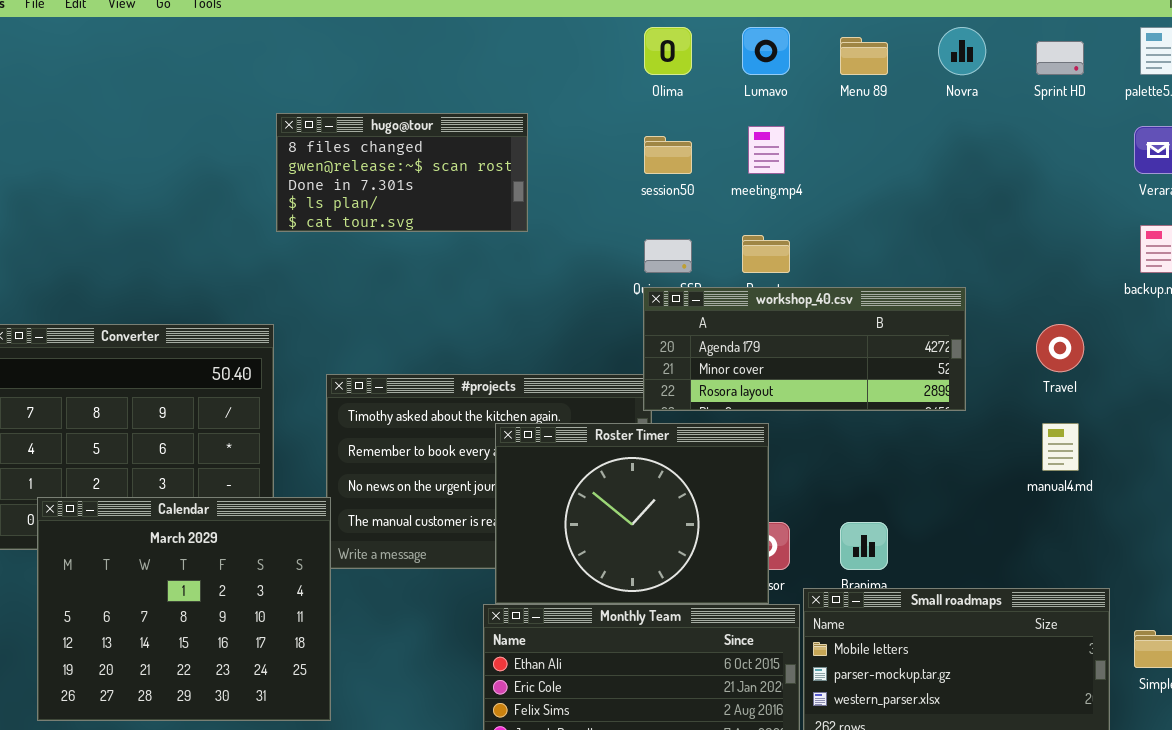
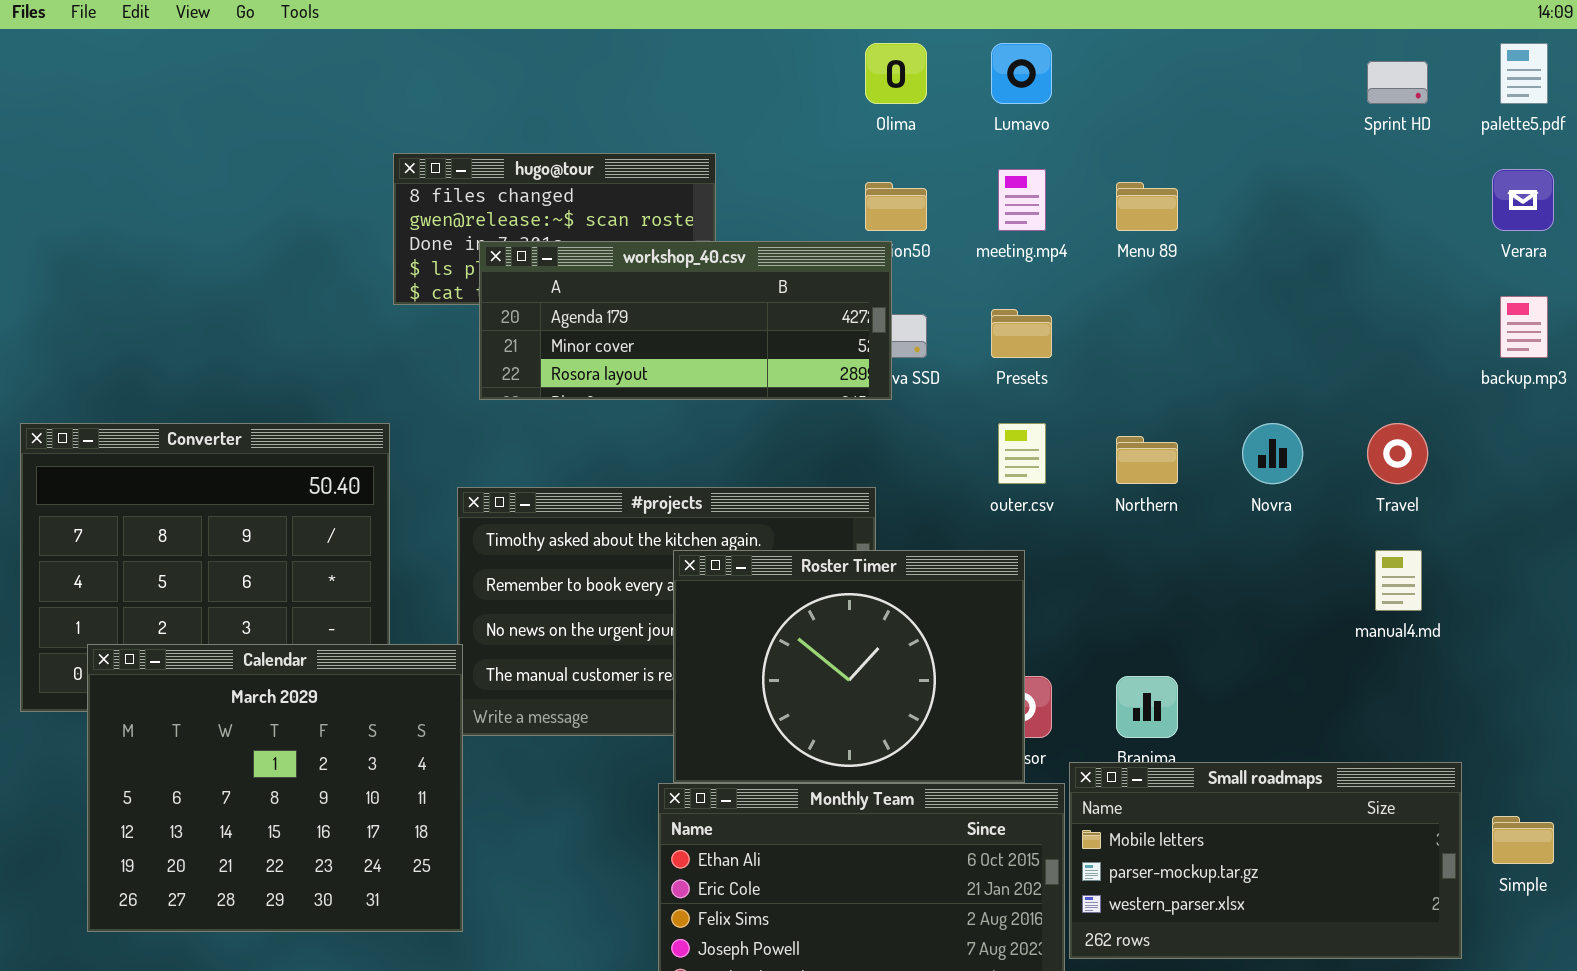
Novra: [938,27,986,75] -> [1242,423,1303,484], moved
Menu 89: [840,37,888,75] -> [1116,182,1178,231], moved
workshop_40.csv: [643,287,966,411] -> [479,241,892,400], moved

